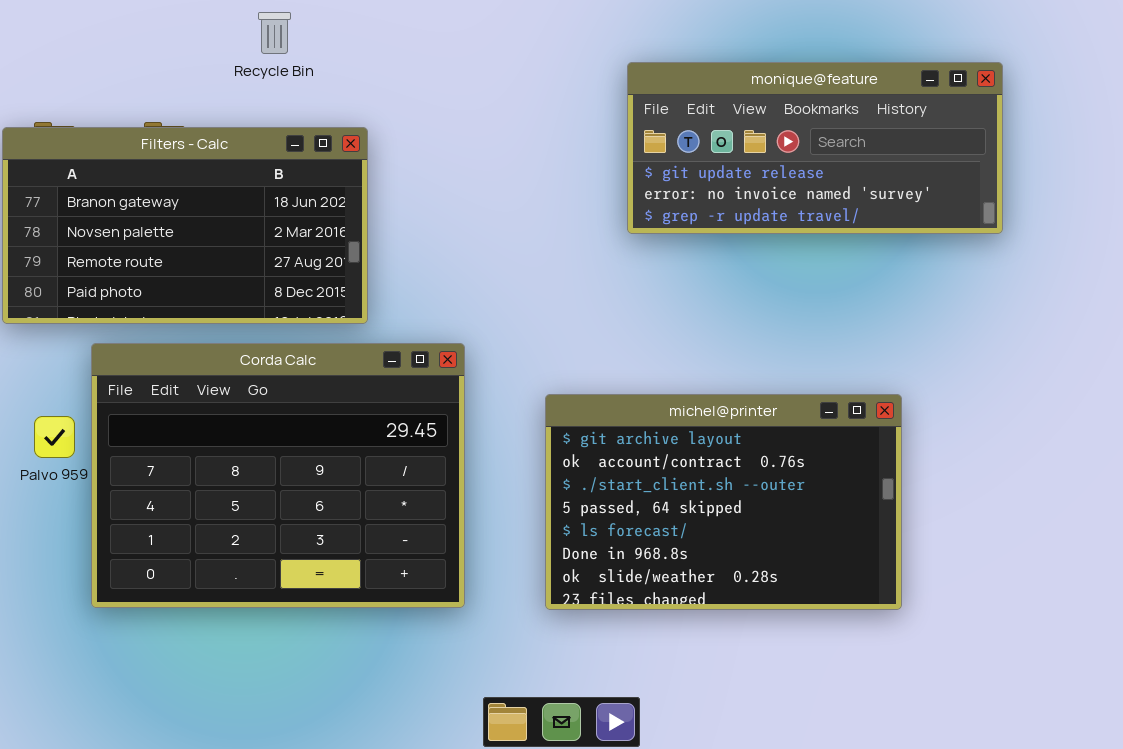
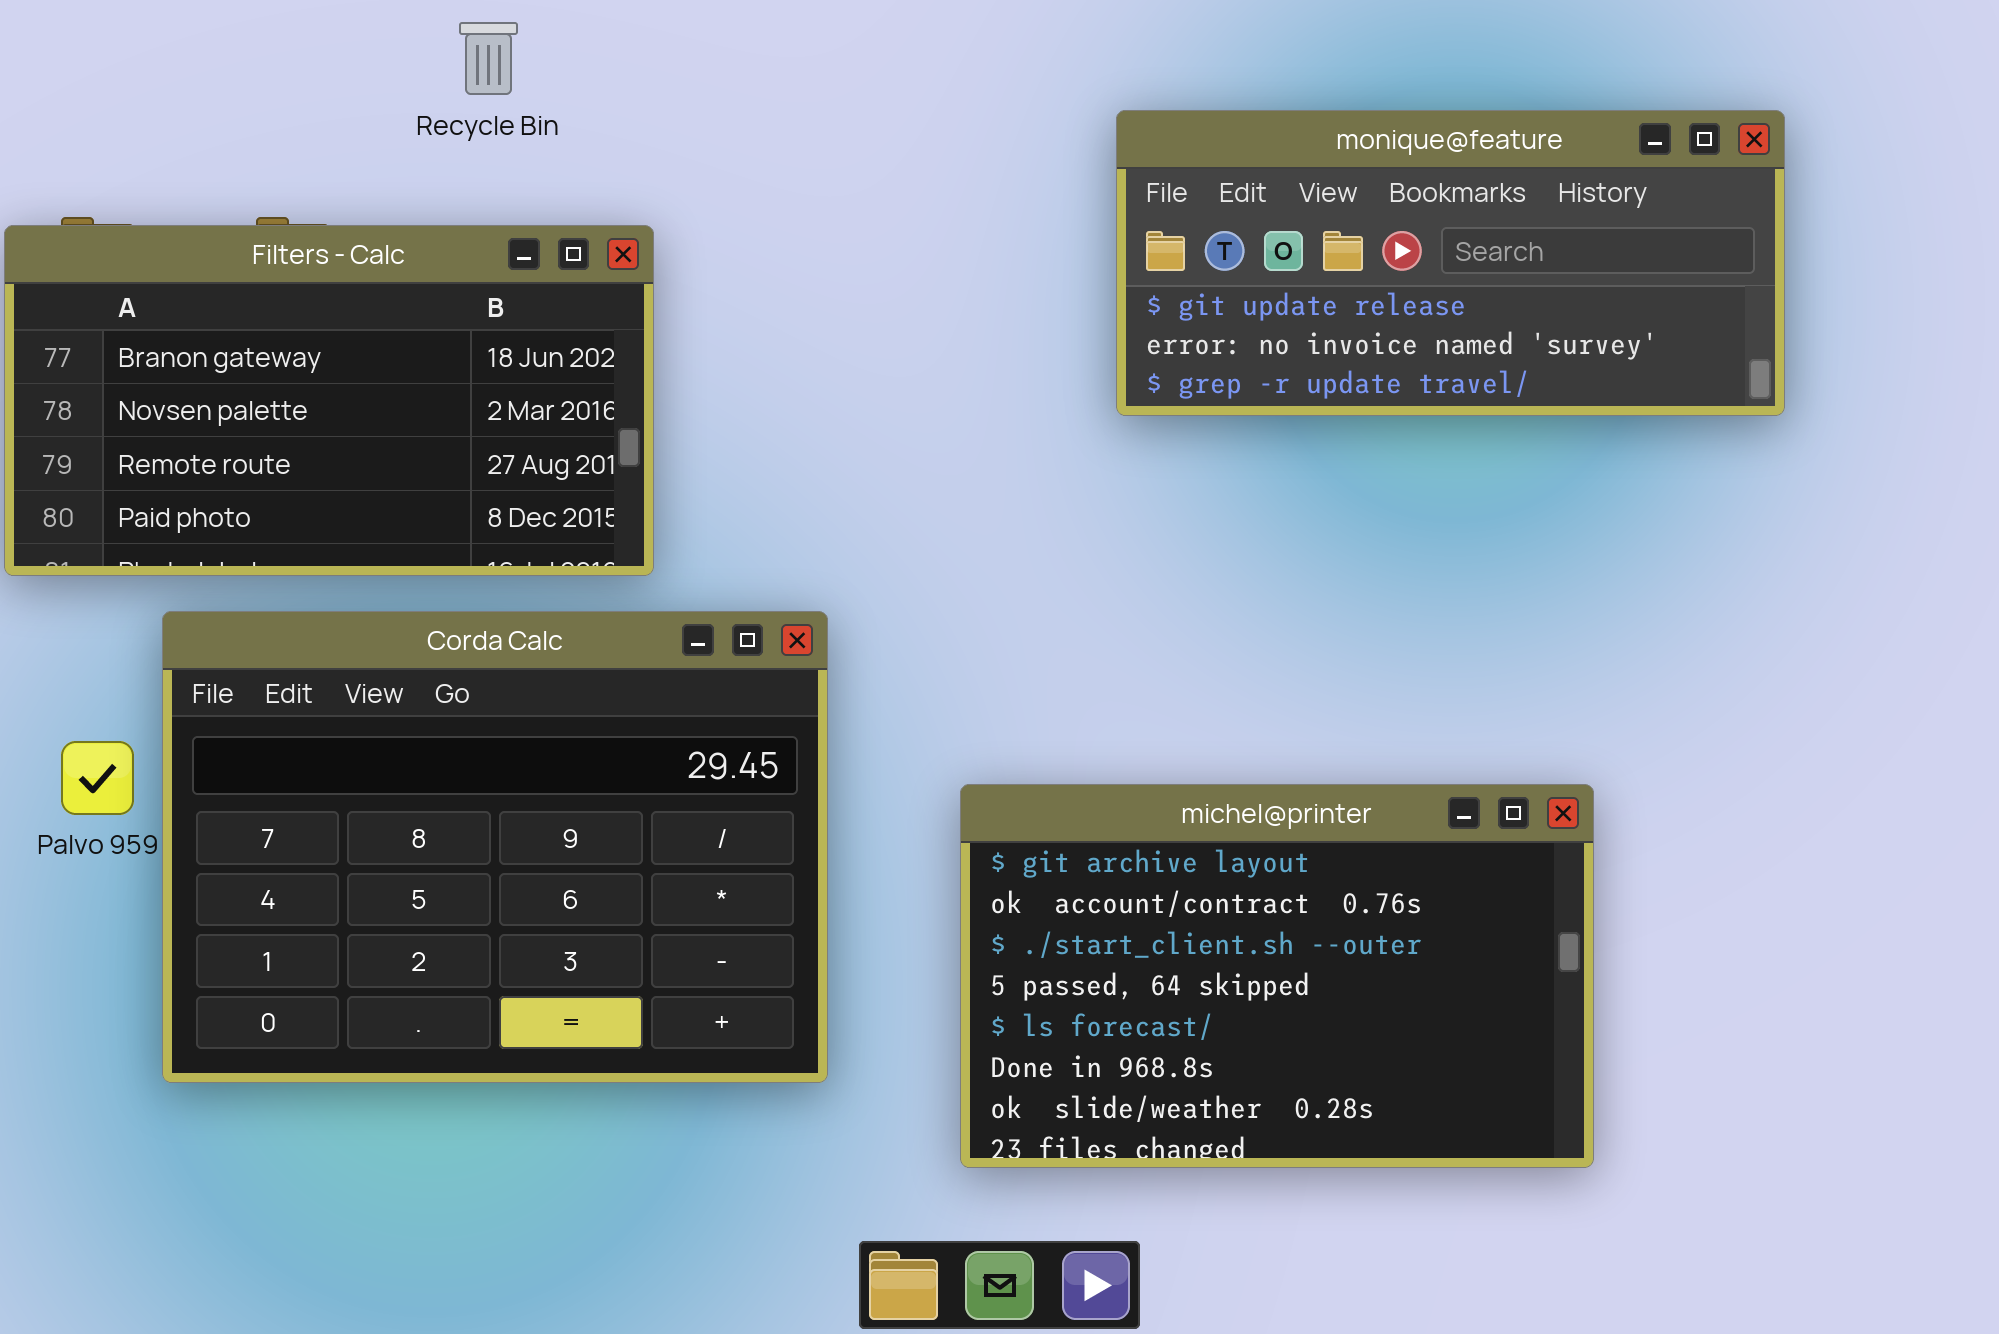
michel@printer: [545,394,902,610] -> [960,784,1594,1168], moved

